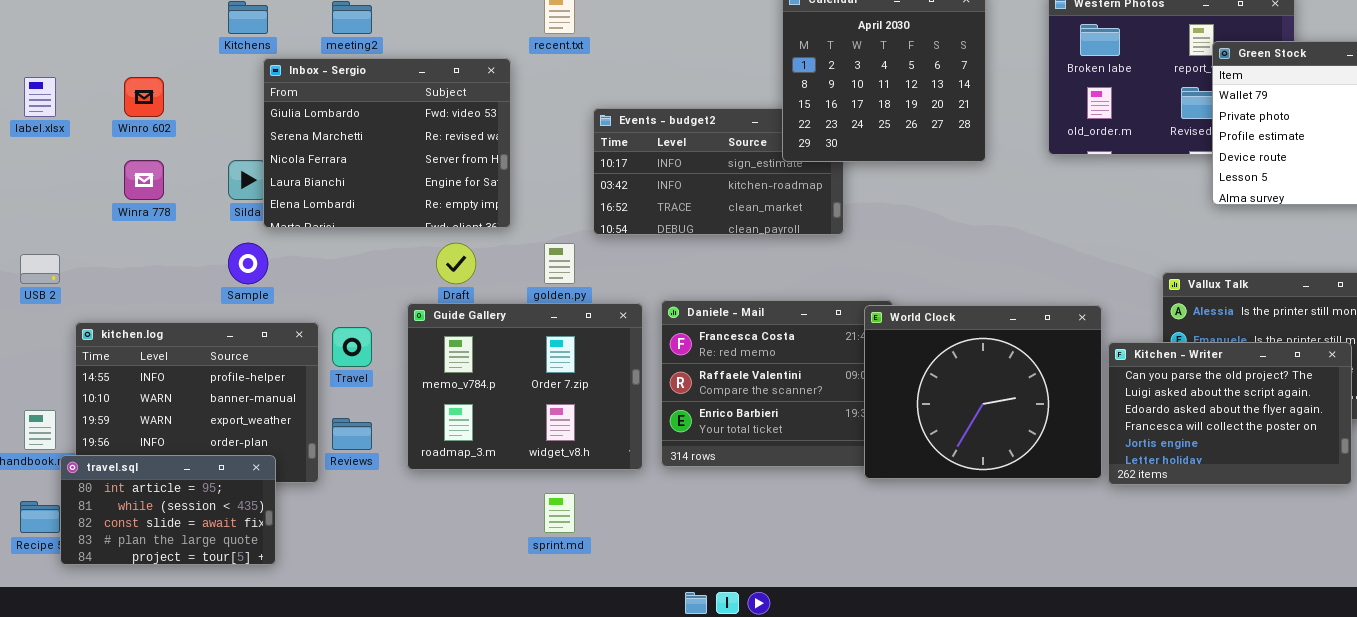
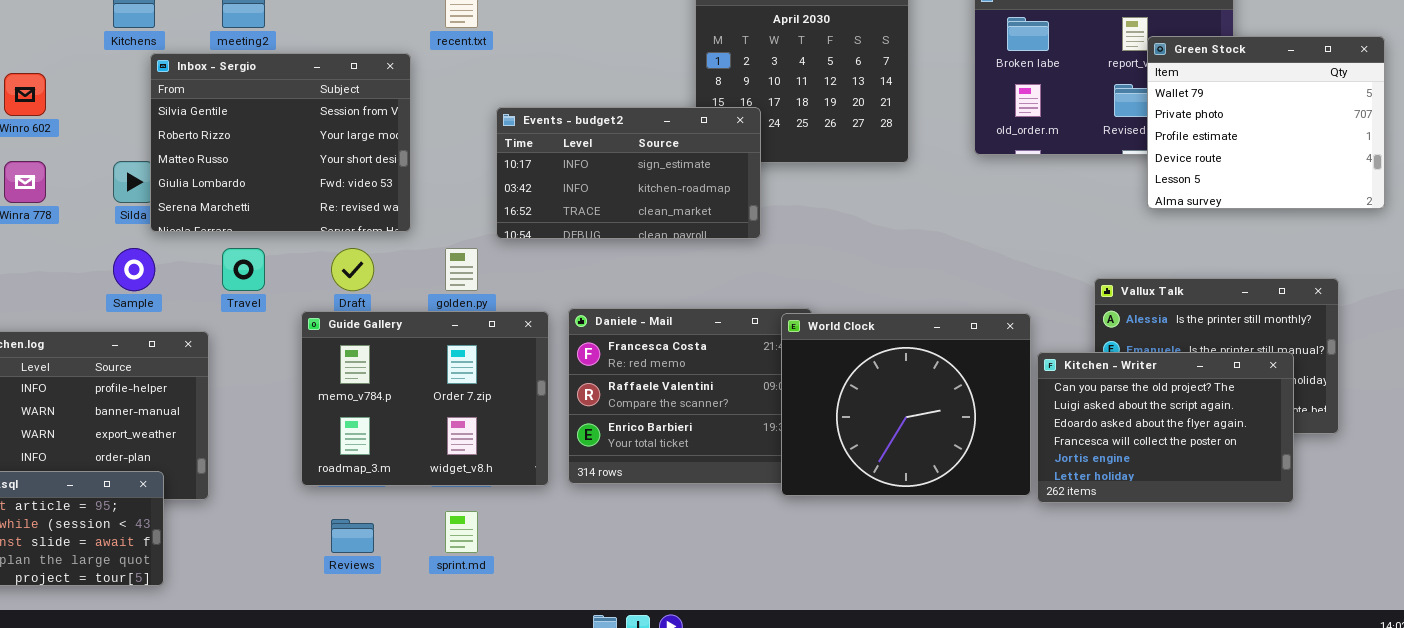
Inbox - Sergio: [263,58,511,228] -> [150,53,411,232], scrolled up 3 rows
Events - budget2: [593,108,844,235] -> [496,107,761,239], raised
Travel: [332,327,372,367] -> [222,248,265,291], moved
Reviews: [332,418,372,450] -> [331,519,374,553], moved

